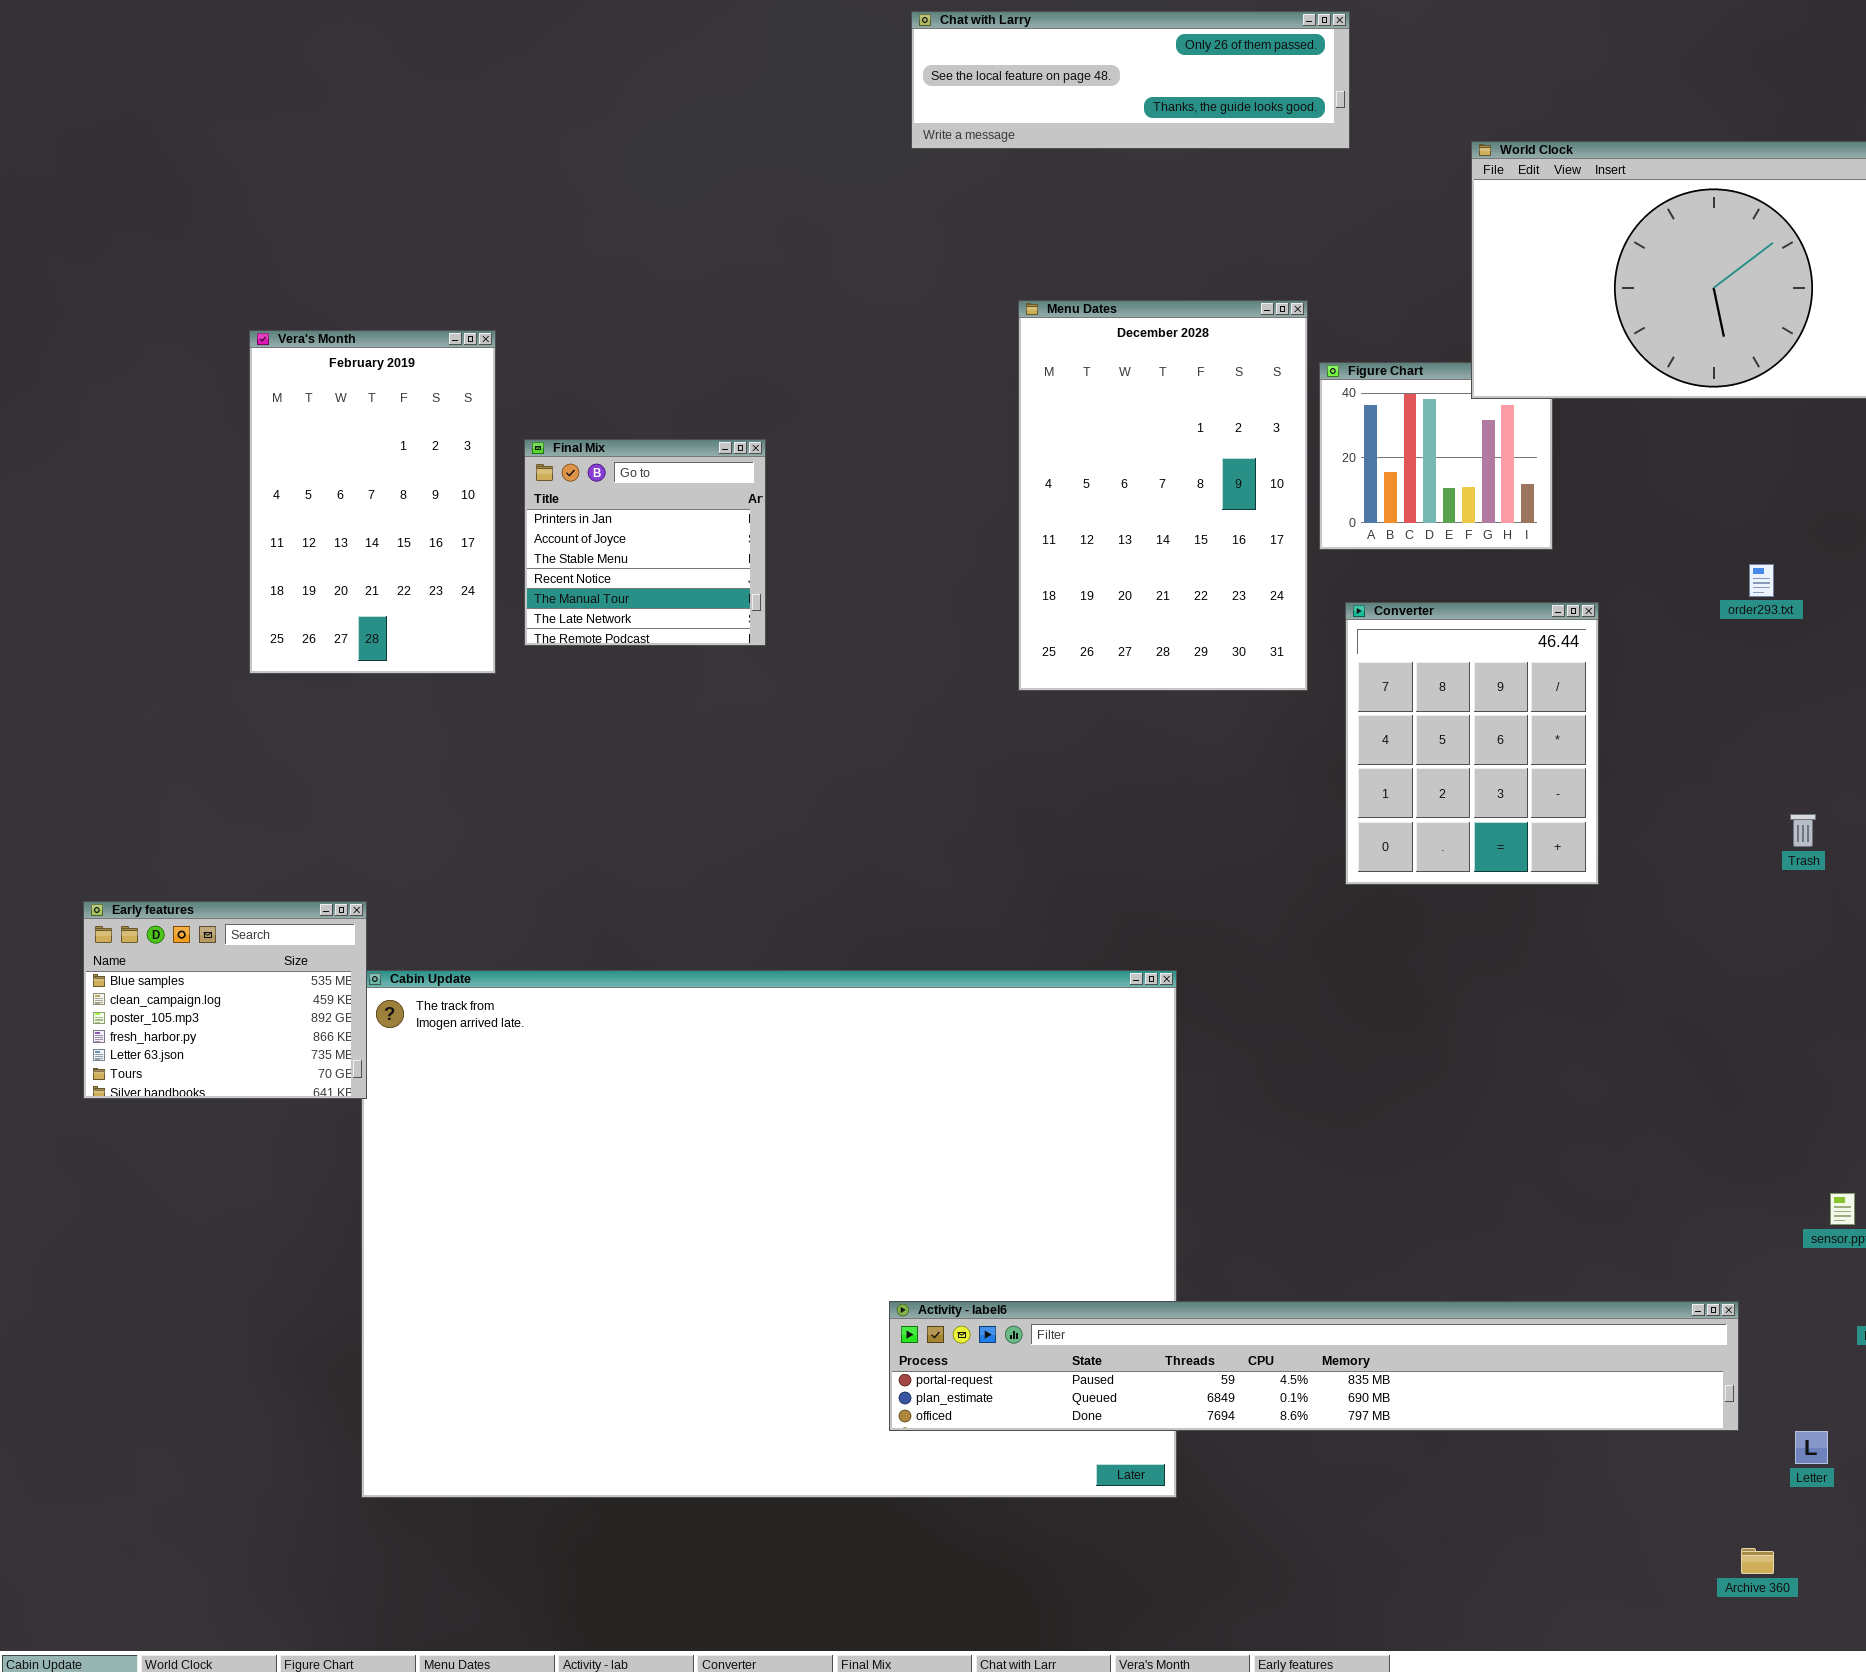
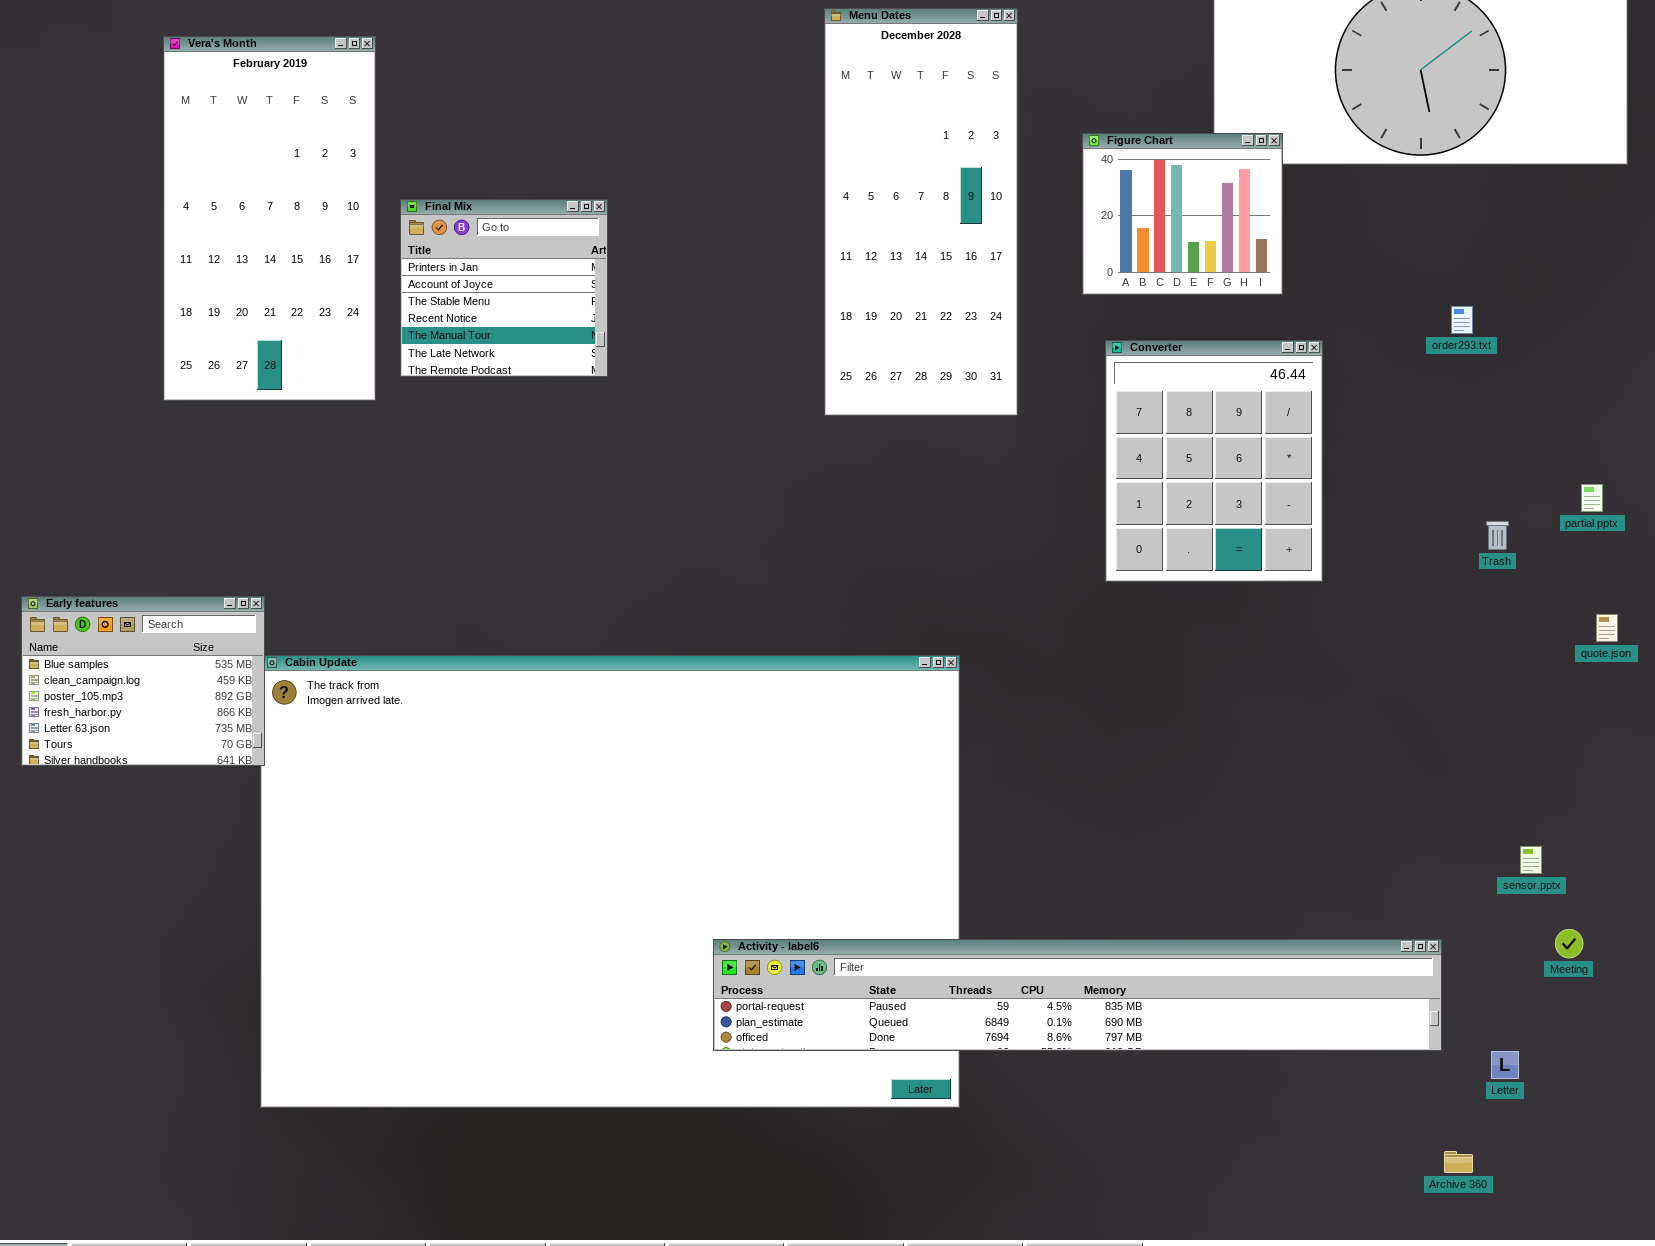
Menu Dates: [1018,300,1308,691] -> [824,8,1018,416], resized
Vera's Month: [249,330,496,674] -> [163,36,376,401], resized
Figure Chart: [1319,362,1553,550] -> [1082,133,1283,295], raised

